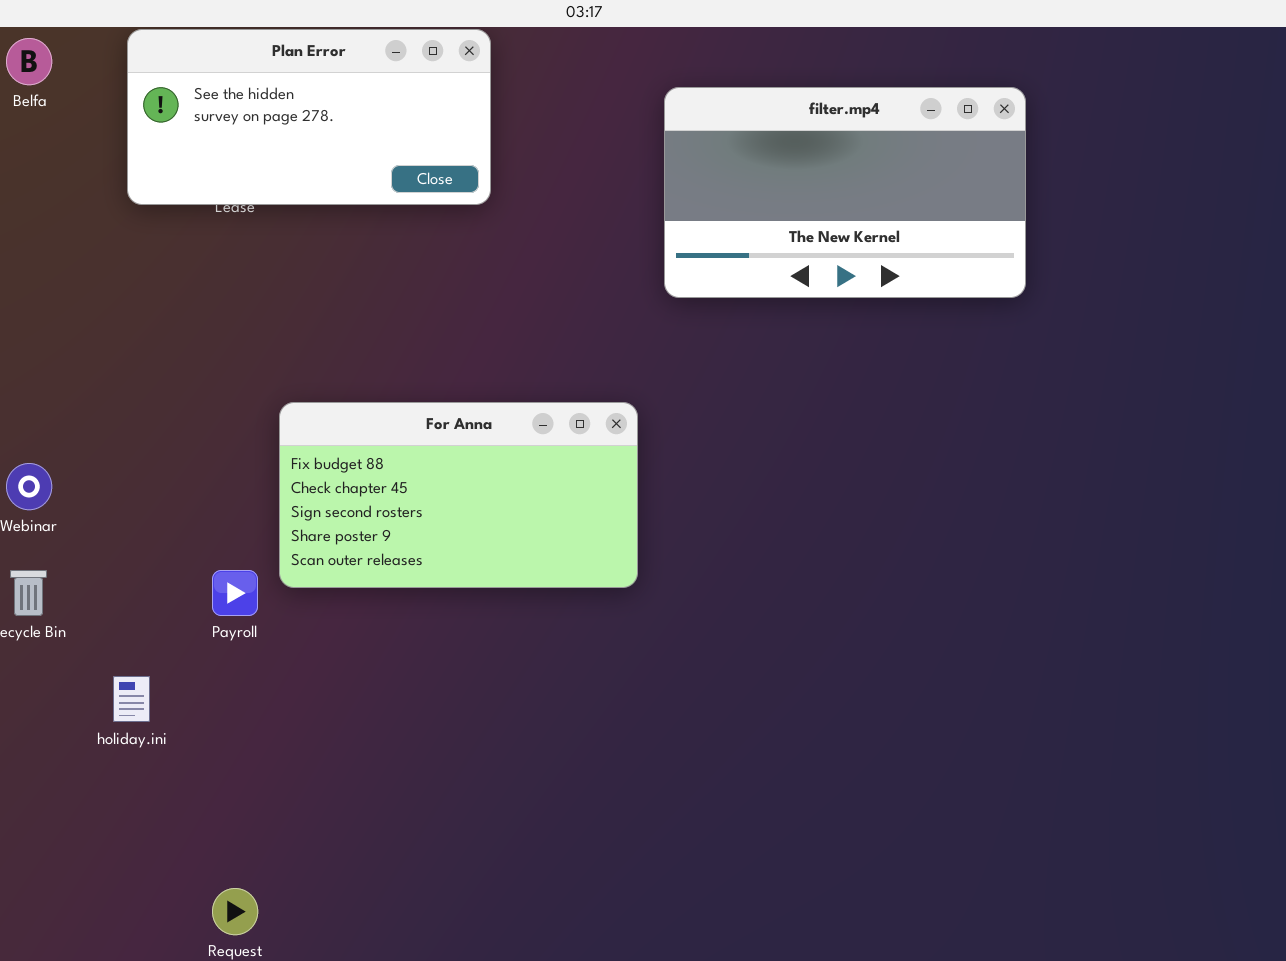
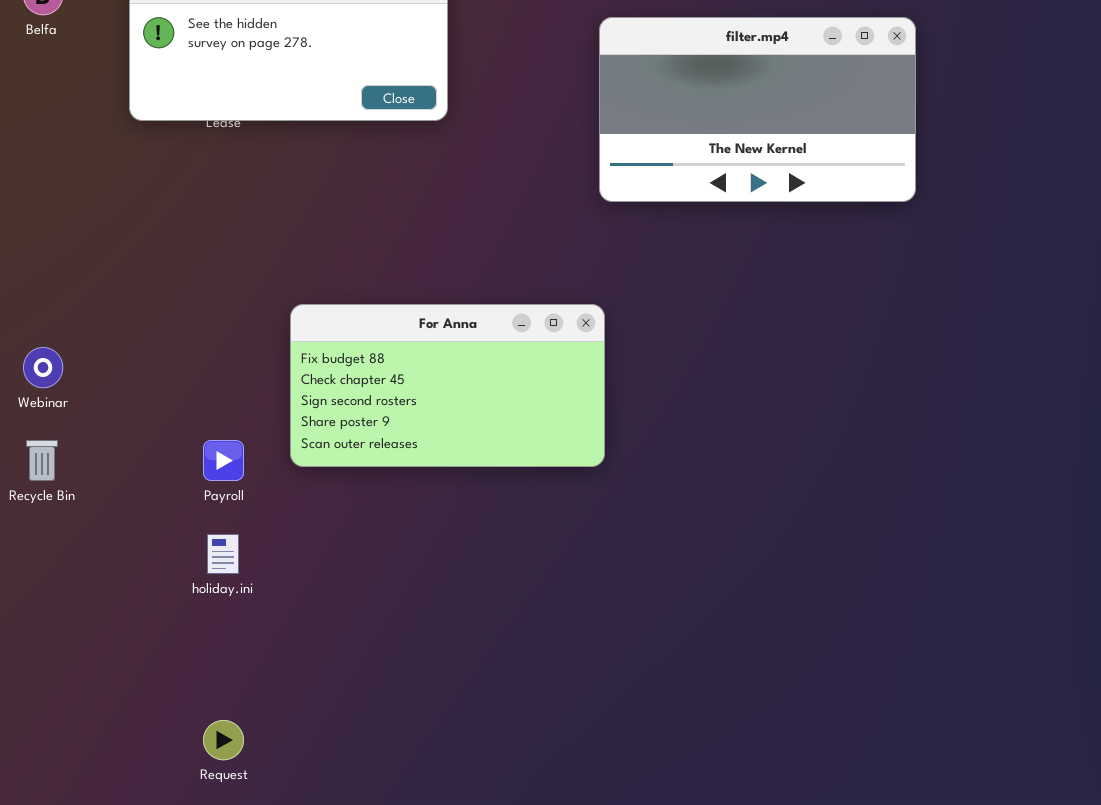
For Anna: [279,402,638,588] -> [290,304,605,467], moved
holiday.ini: [113,676,150,722] -> [207,534,239,574], moved

